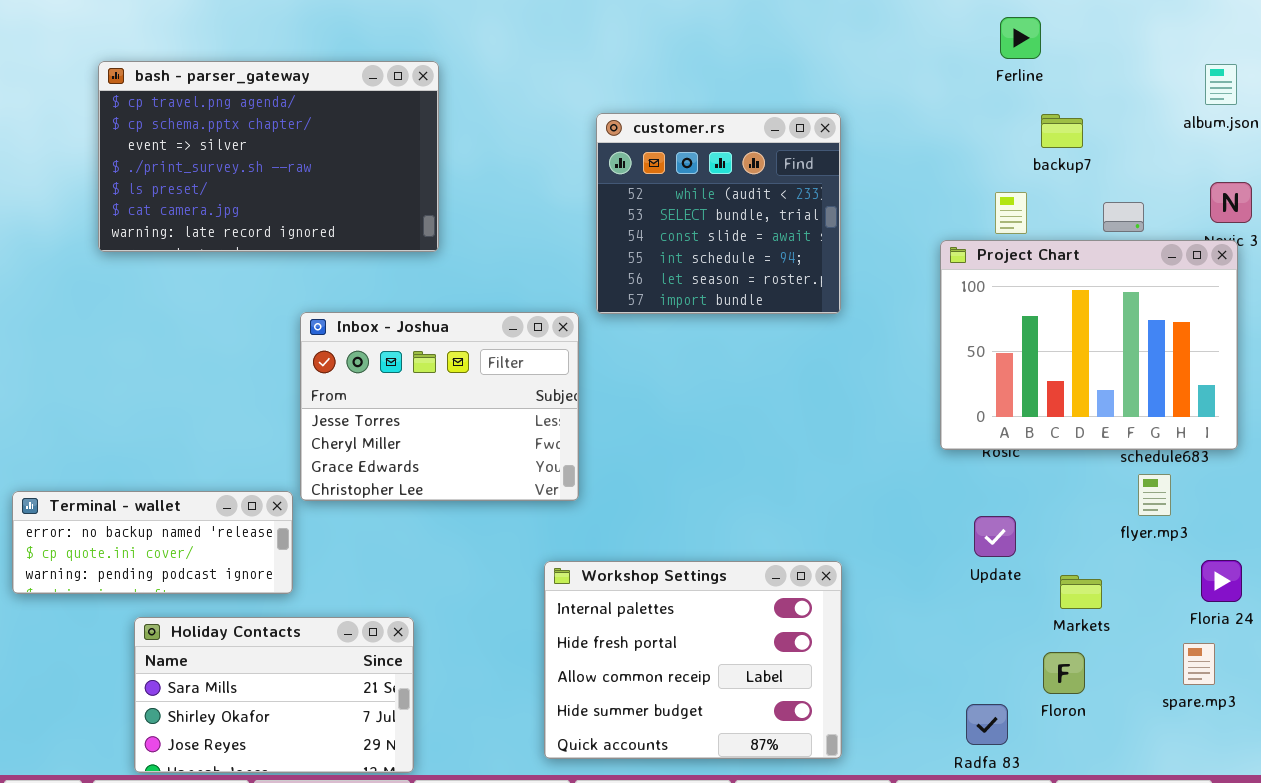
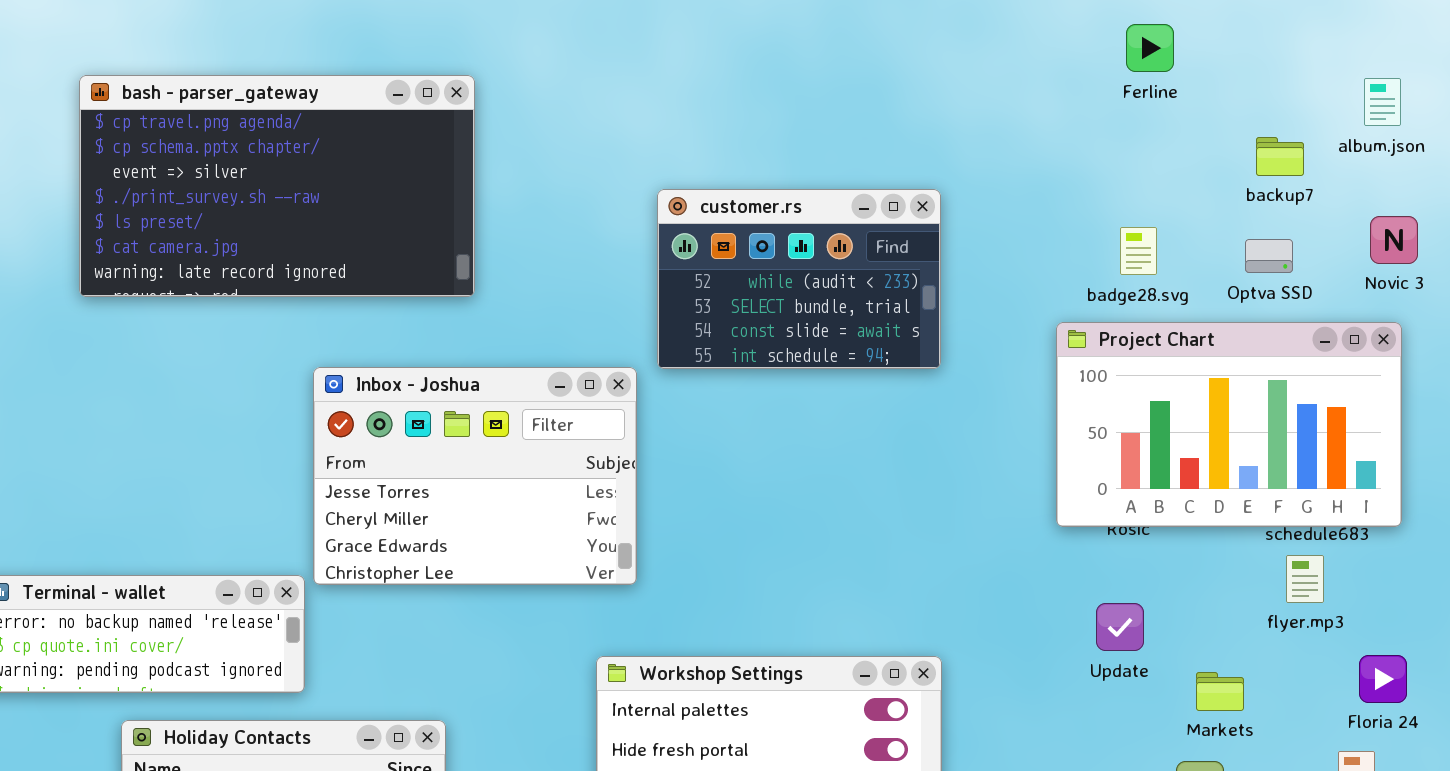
customer.rs: [596,113,841,314] -> [657,189,941,369], resized
backup7: [1041,114,1083,148] -> [1256,137,1304,176], moved
Project Chart: [940,240,1238,450] -> [1056,322,1402,527], resized

